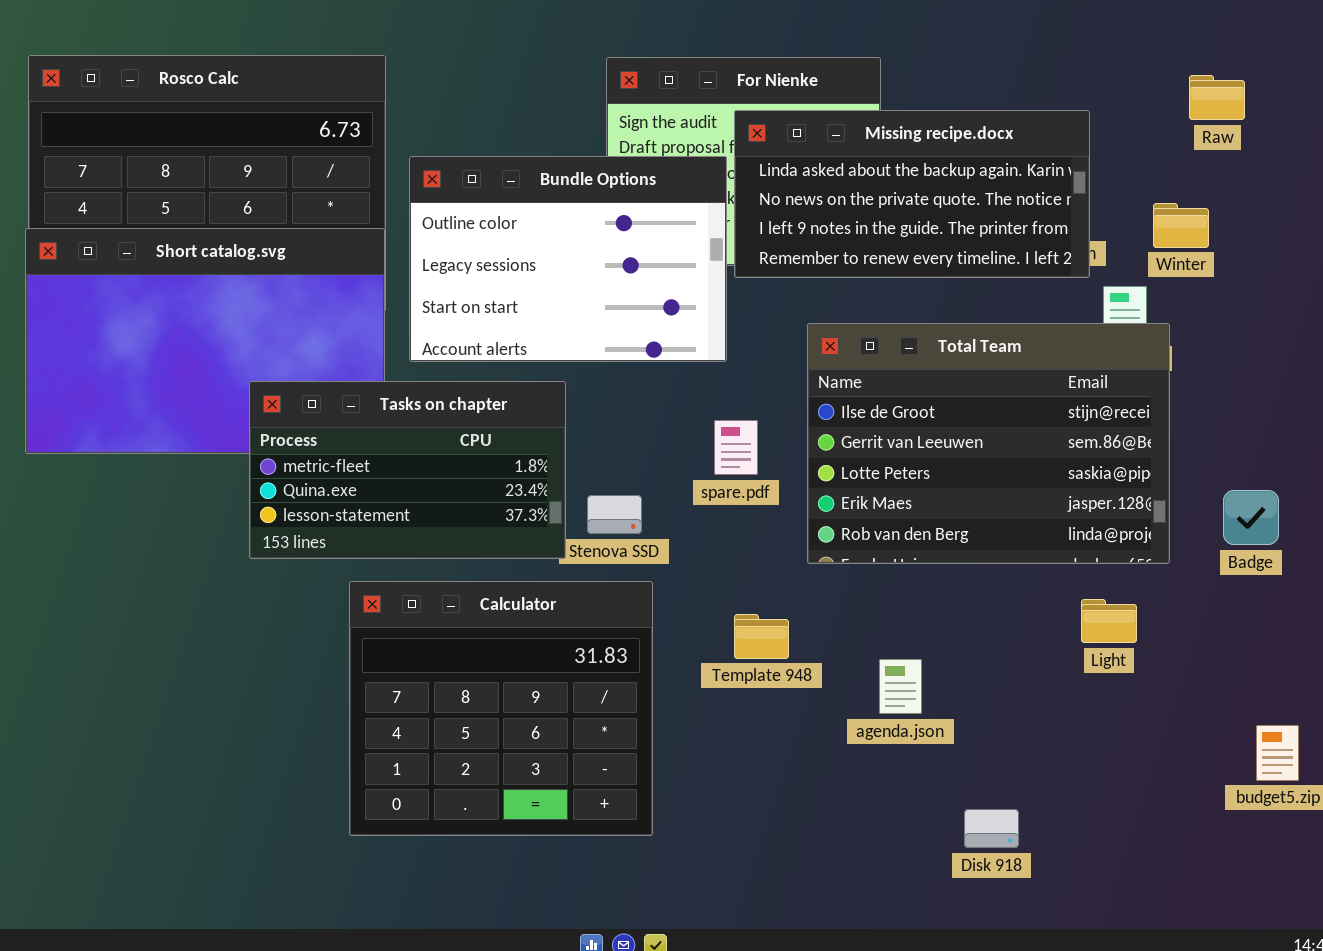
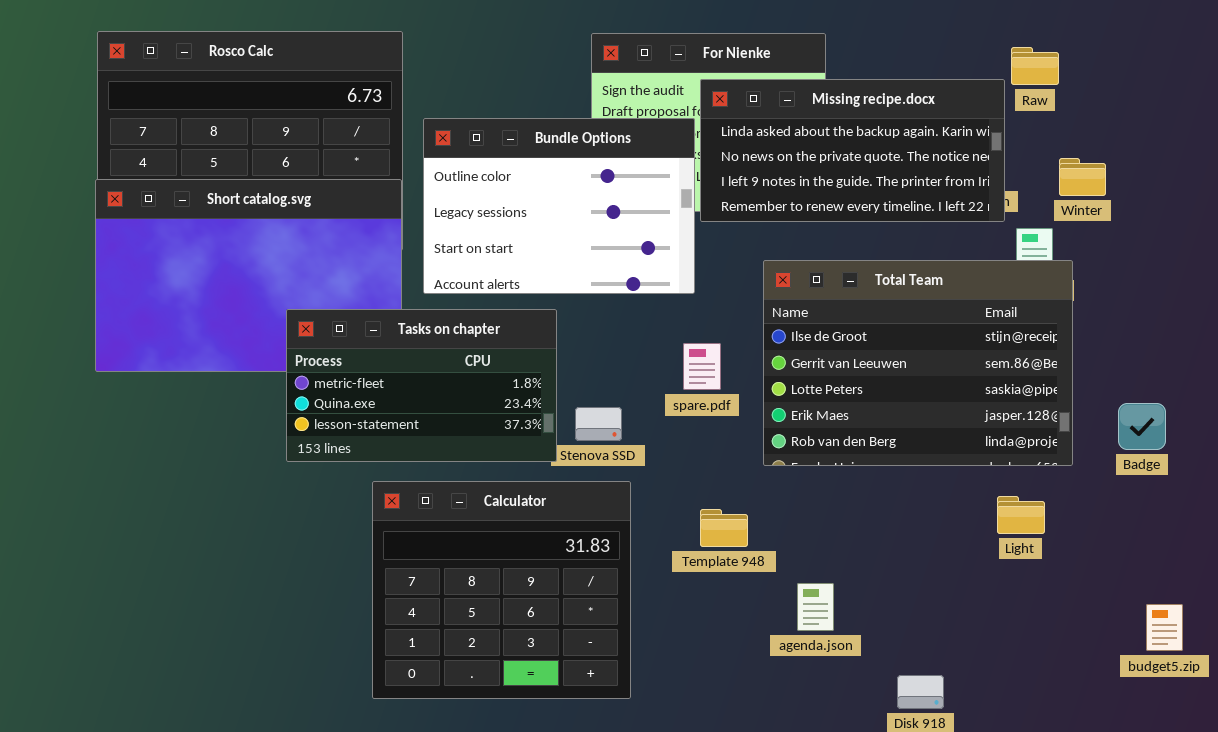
Raw: [1189,75,1245,120] -> [1011,47,1059,85], moved
agenda.json: [879,659,922,714] -> [797,583,834,631], moved

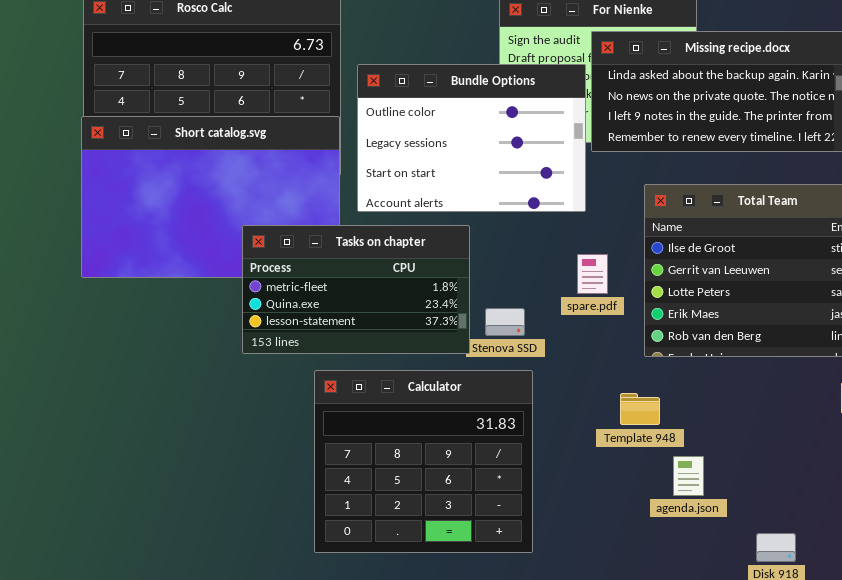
Template 948: [700,509,748,547] -> [620,393,660,425], moved

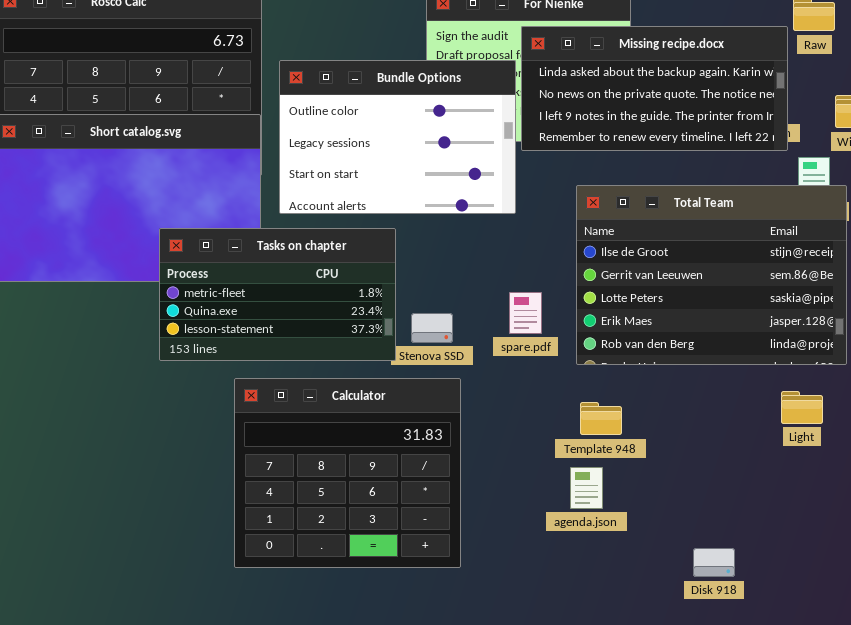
spare.pdf: [577,254,608,294] -> [509,292,542,334], moved
Template 948: [620,393,660,425] -> [580,402,622,435], moved
agenda.json: [673,456,704,496] -> [570,467,603,509], moved

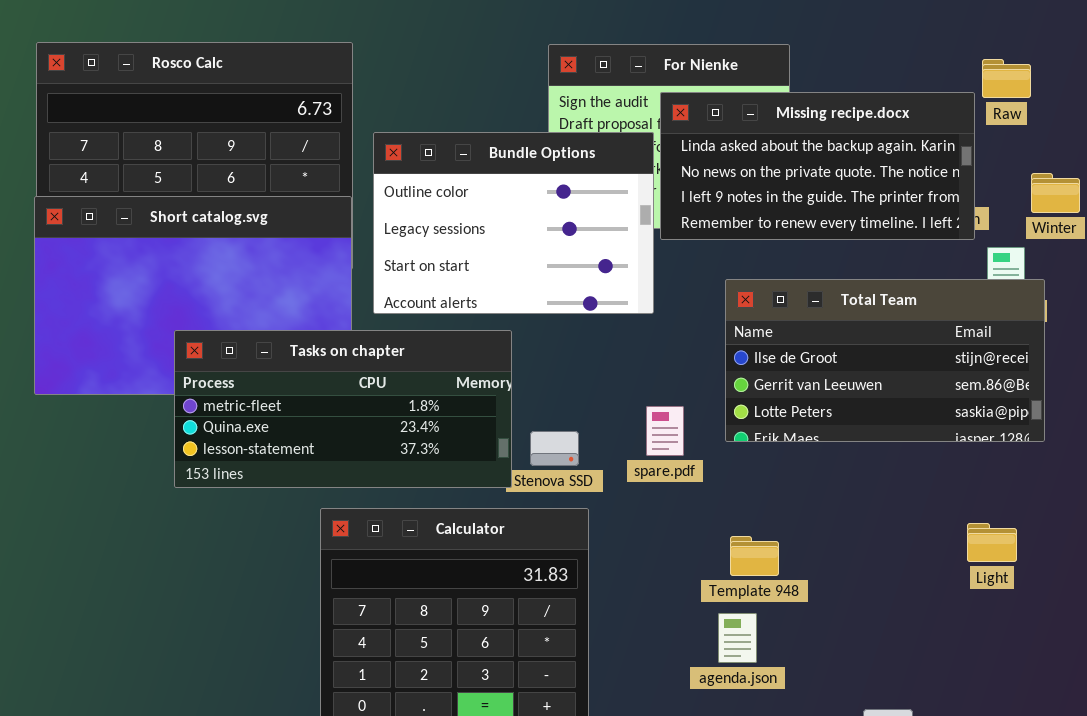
Total Team: [576,185,847,365] -> [725,279,1045,442], resized
Tasks on chapter: [159,228,396,361] -> [174,330,512,488], resized

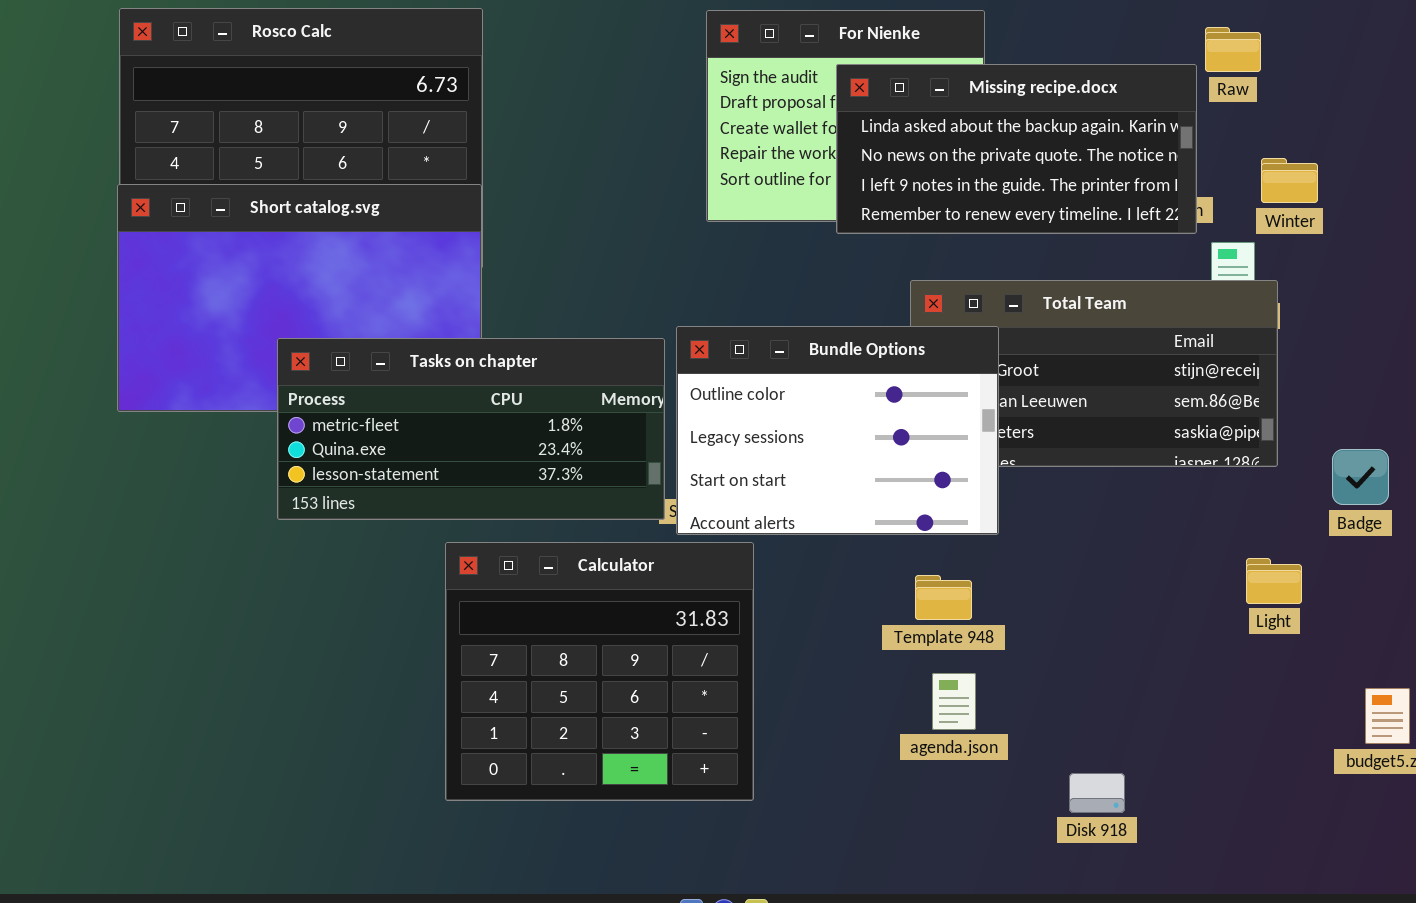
Bundle Options: [373,132,654,314] -> [676,326,999,535], moved
Light: [967,523,1017,562] -> [1246,558,1302,604], moved
agenda.json: [718,613,757,663] -> [932,673,976,730], moved

